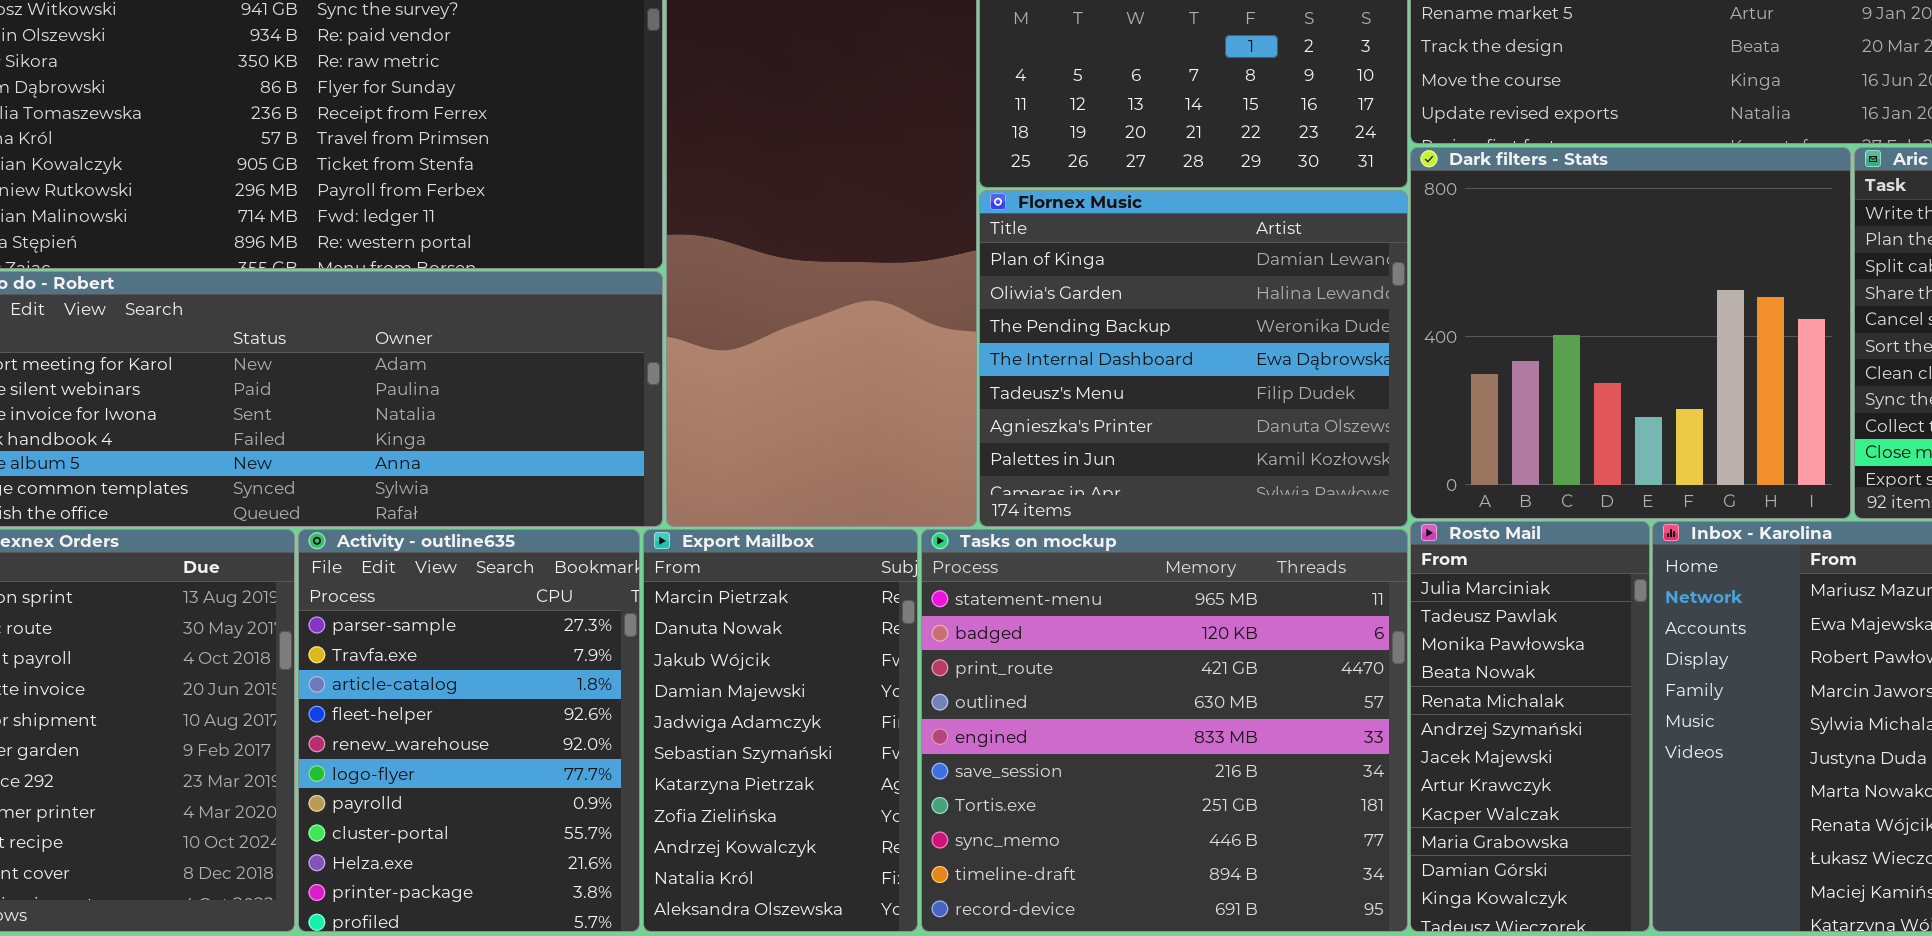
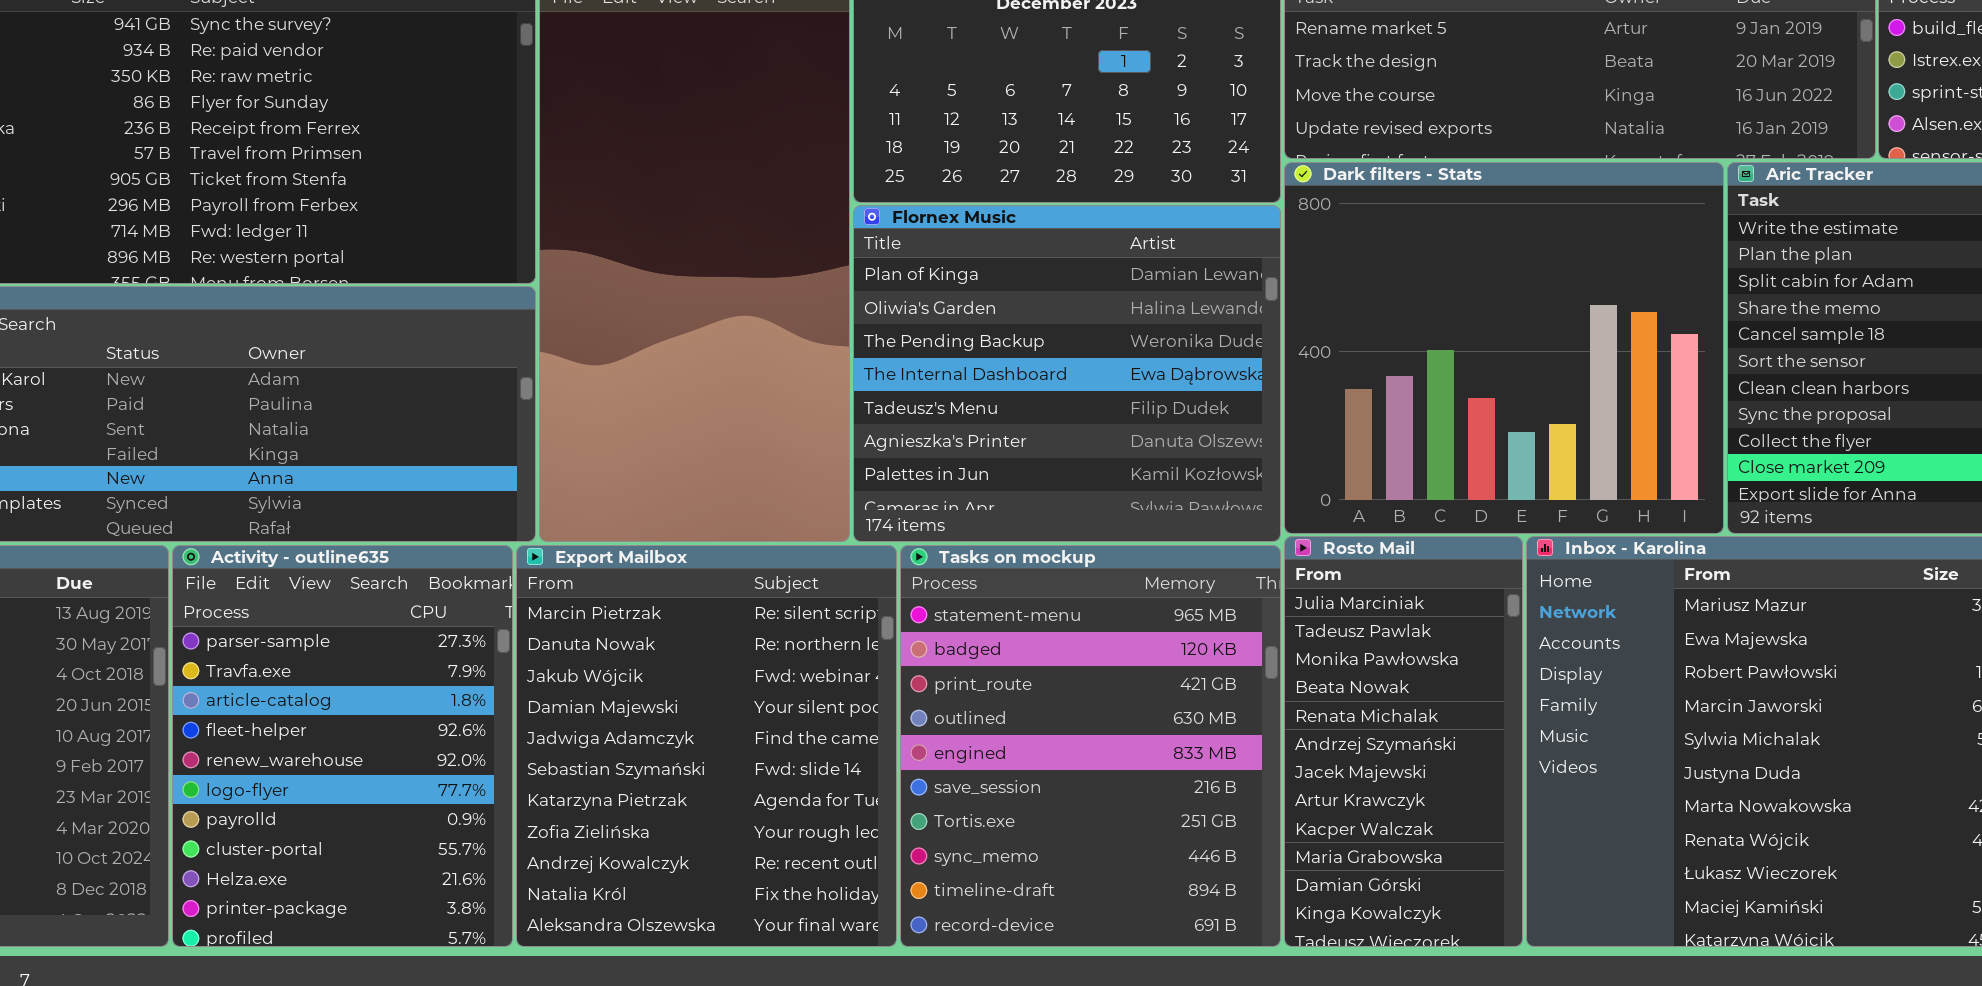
Export Mailbox: [643,529,918,932] -> [516,545,897,947], resized
Tasks on mockup: [921,529,1408,932] -> [900,545,1281,947], resized

